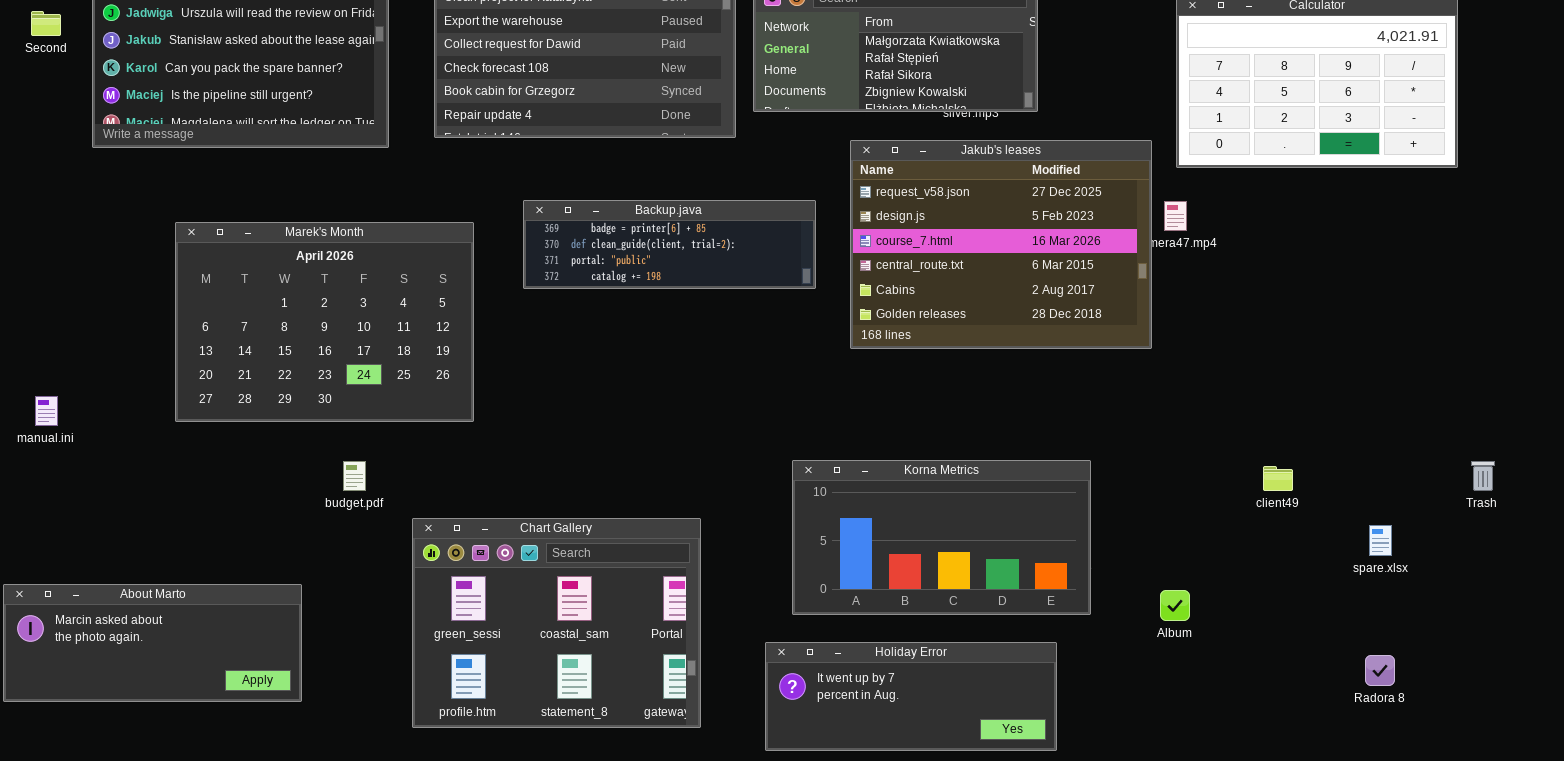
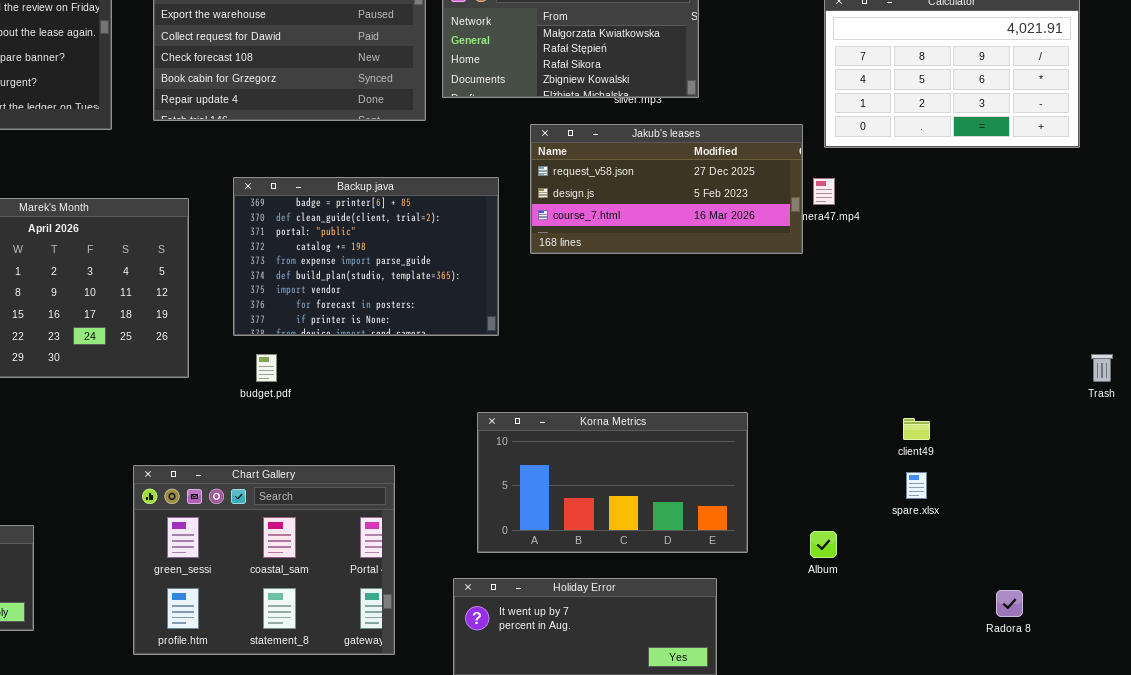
Jakub's leases: [850,140,1152,349] -> [530,124,803,254], resized
Backup.java: [523,200,816,289] -> [233,177,499,336], resized
budget.pdf: [343,461,366,491] -> [256,354,277,382], moved
Trash: [1471,461,1495,491] -> [1091,354,1113,382], moved
spare.xlsx: [1369,525,1392,556] -> [906,472,927,499], moved

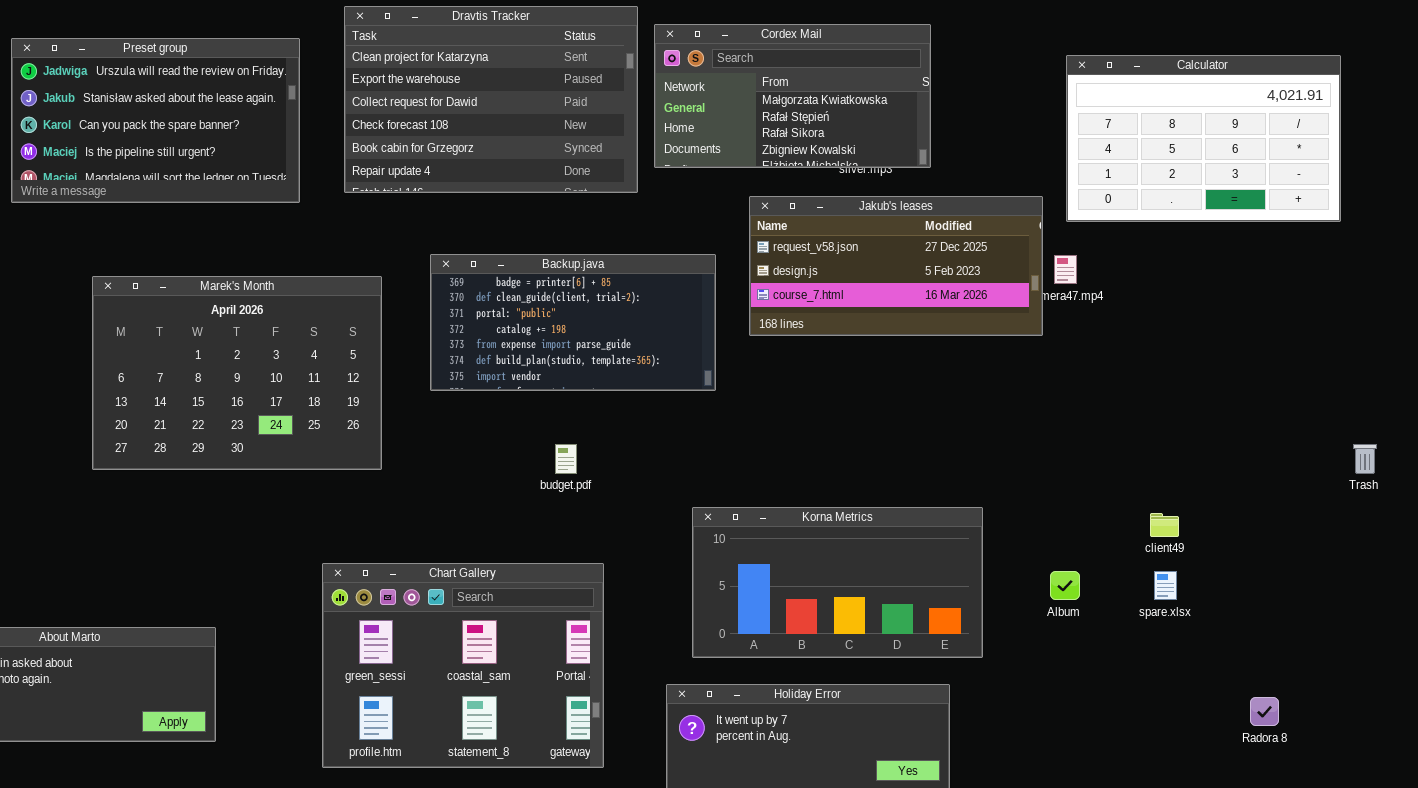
Backup.java: [233,177,499,336] -> [430,254,716,391], resized
budget.pdf: [256,354,277,382] -> [555,444,577,474], moved
Album: [810,531,837,558] -> [1050,571,1080,600], moved

